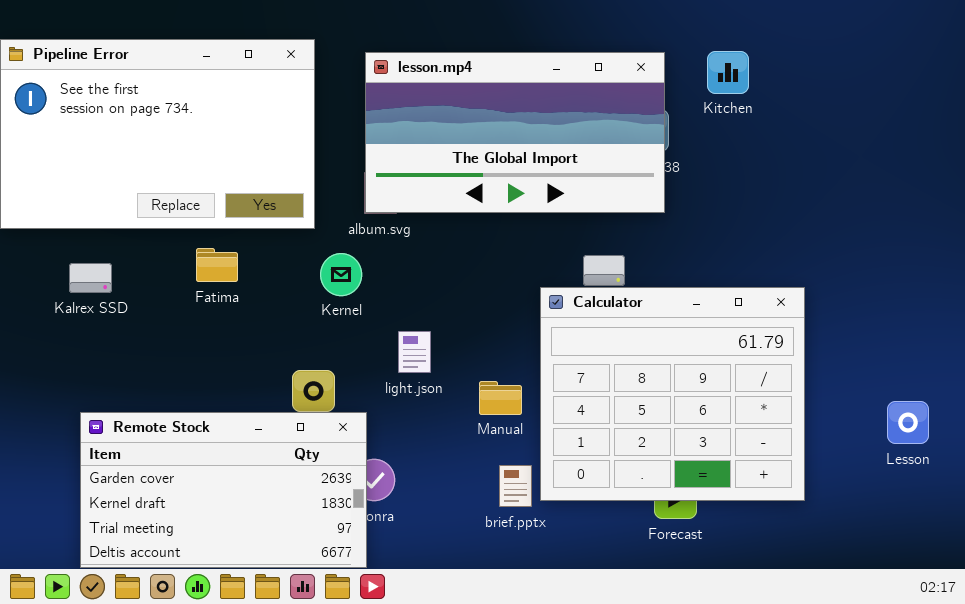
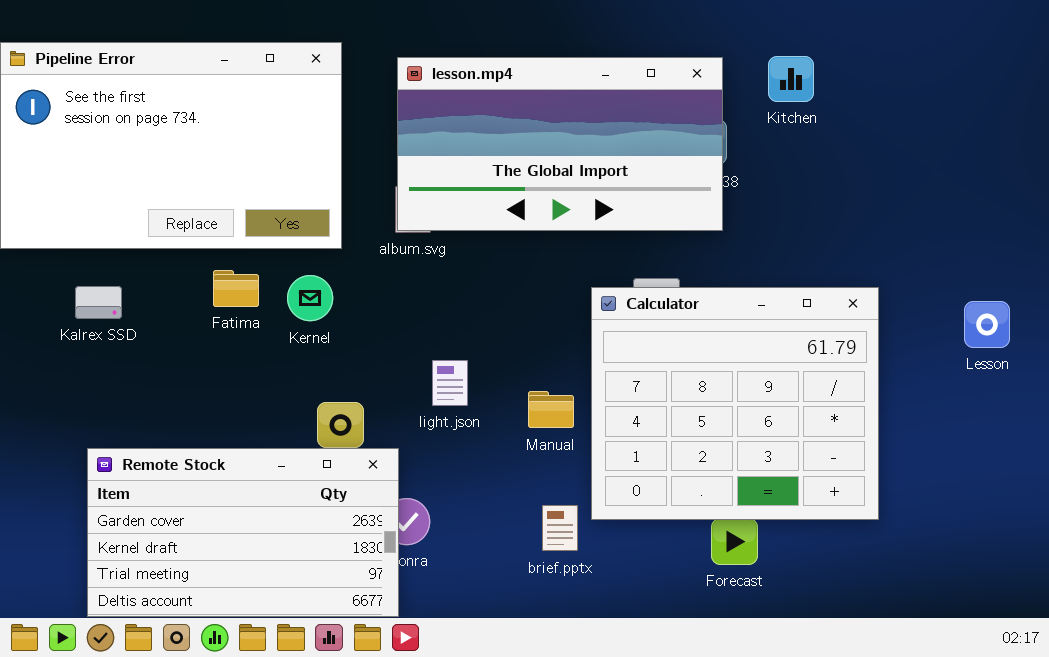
Kernel: [320,253,362,296] -> [287,275,333,321], moved
Calculator: [540,287,805,501] -> [591,287,879,520], moved
Manual: [479,381,522,415] -> [528,391,574,428], moved
Lesson: [887,401,929,444] -> [964,301,1010,348], moved

